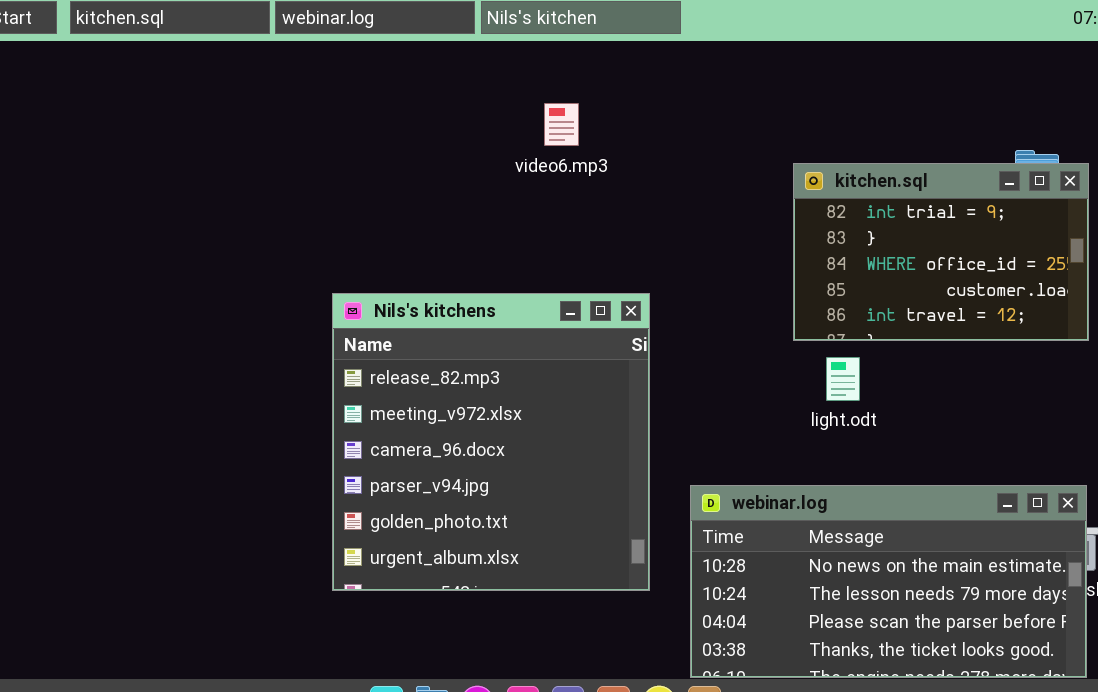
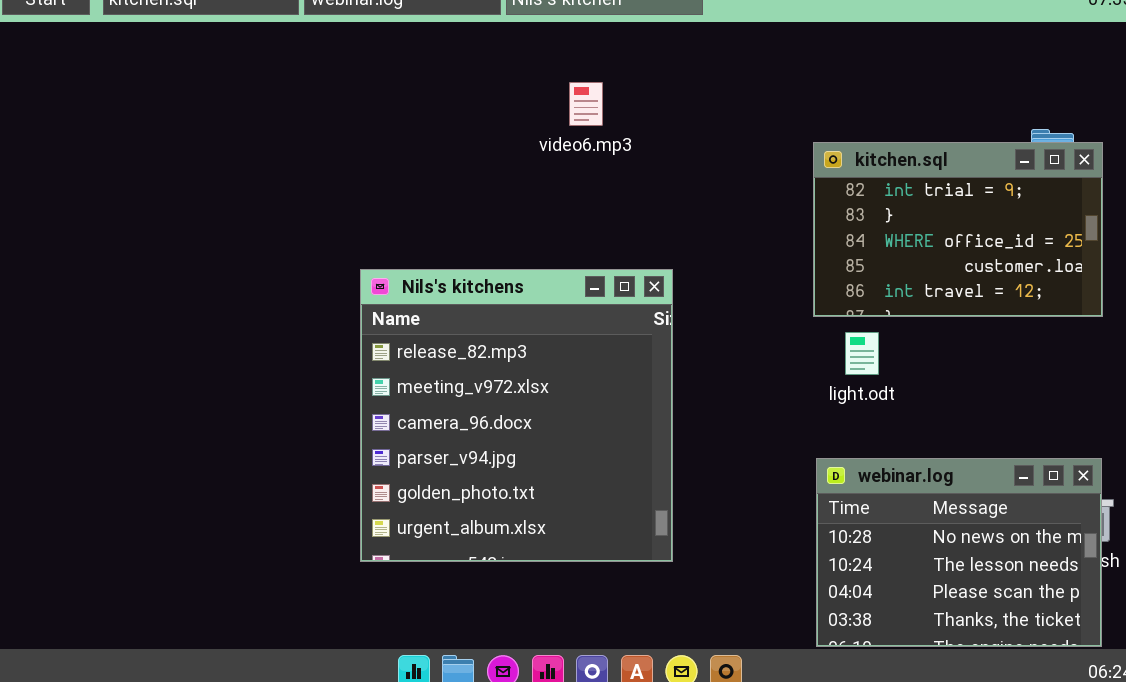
webinar.log: [690,485,1087,678] -> [816,458,1102,647], resized

